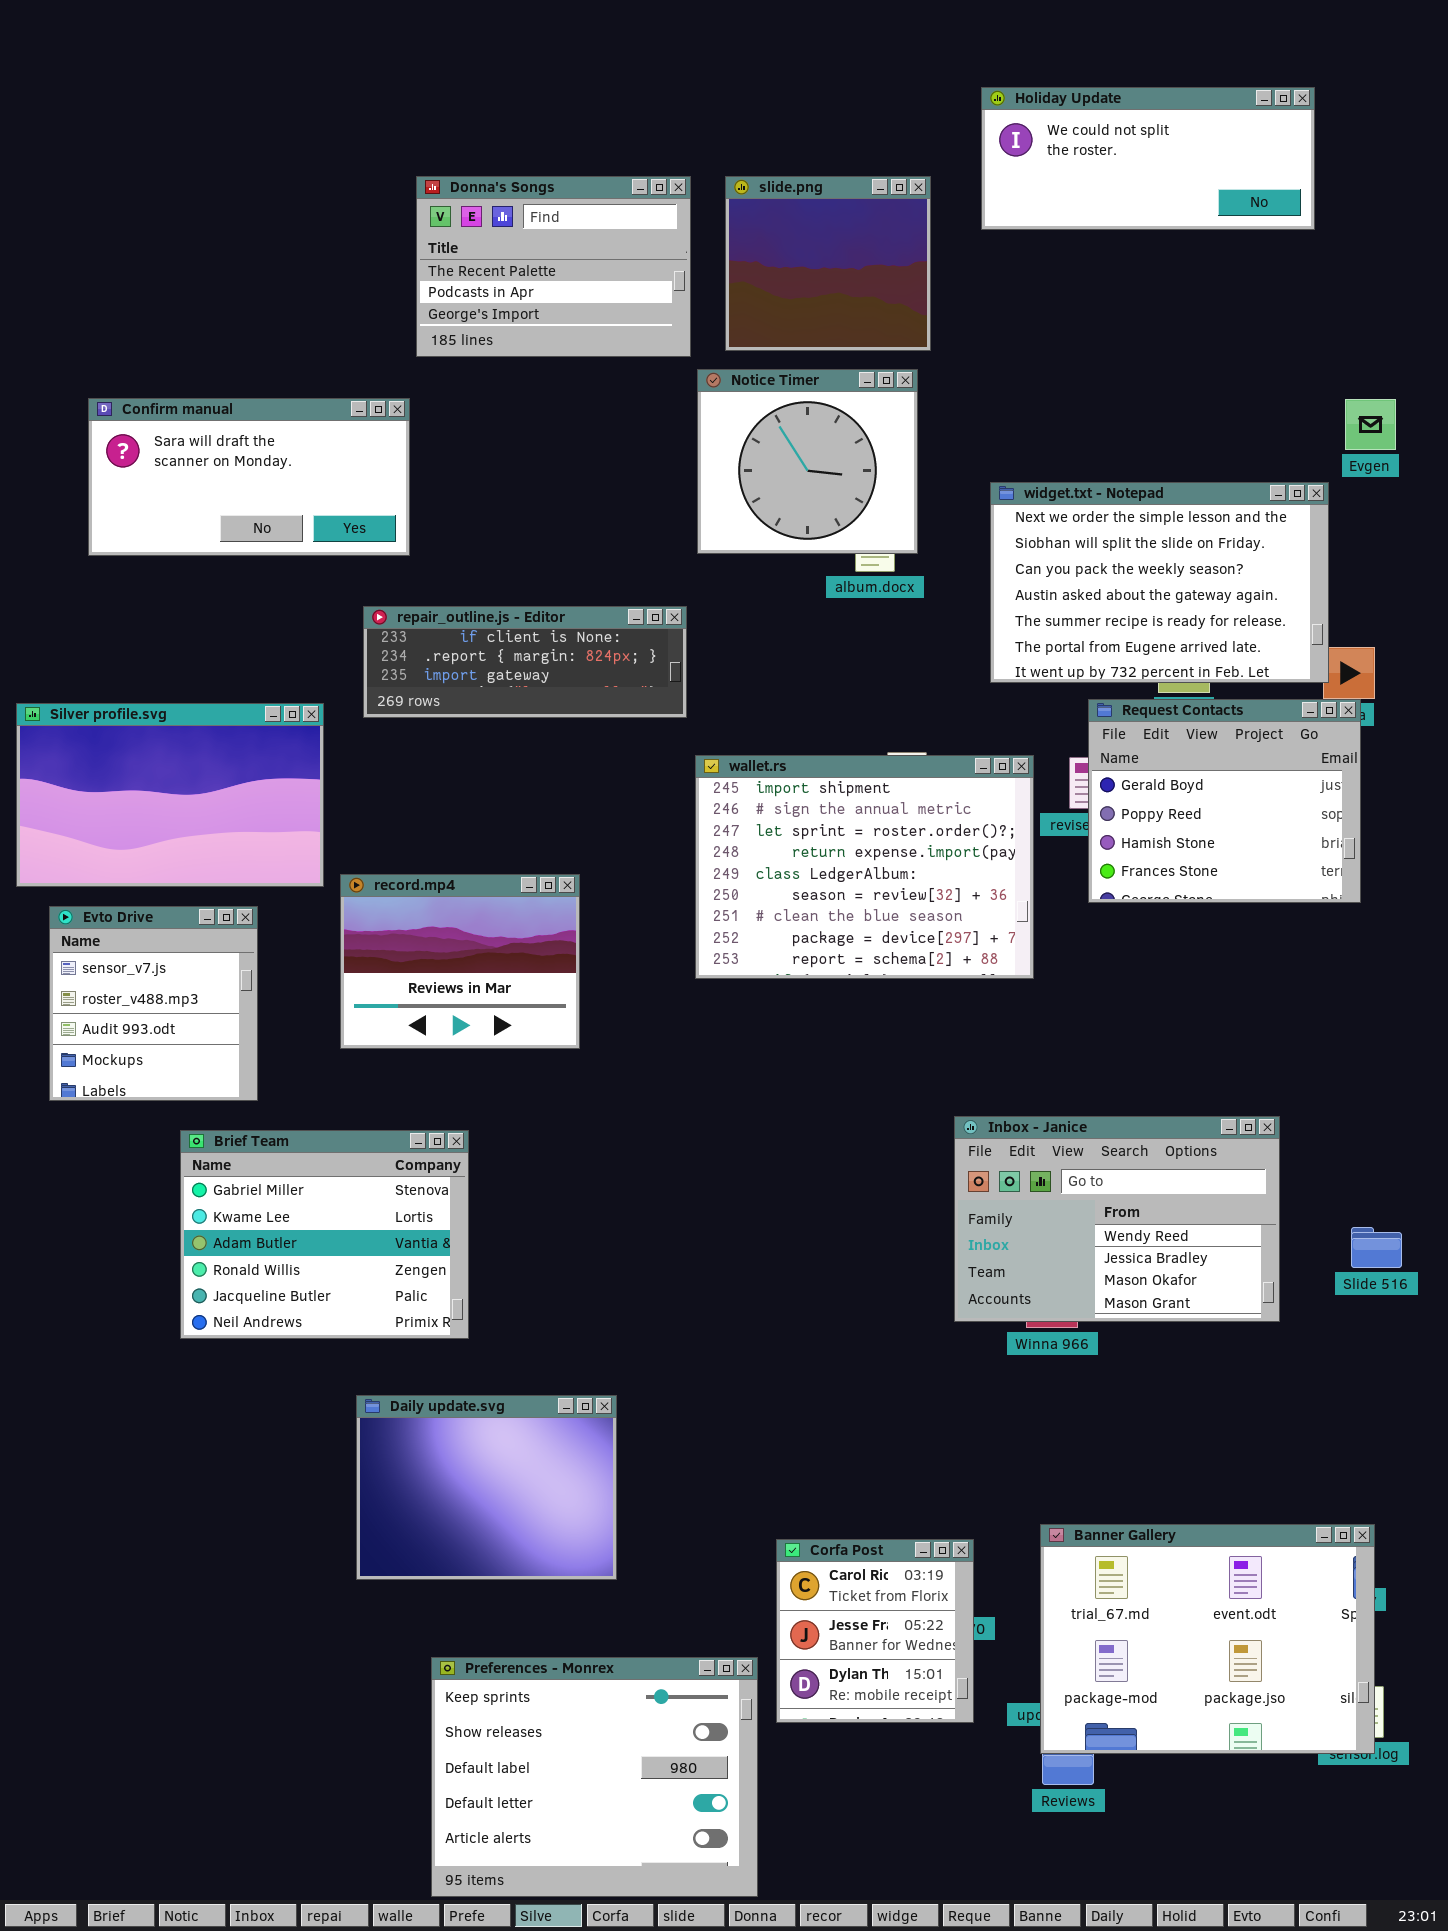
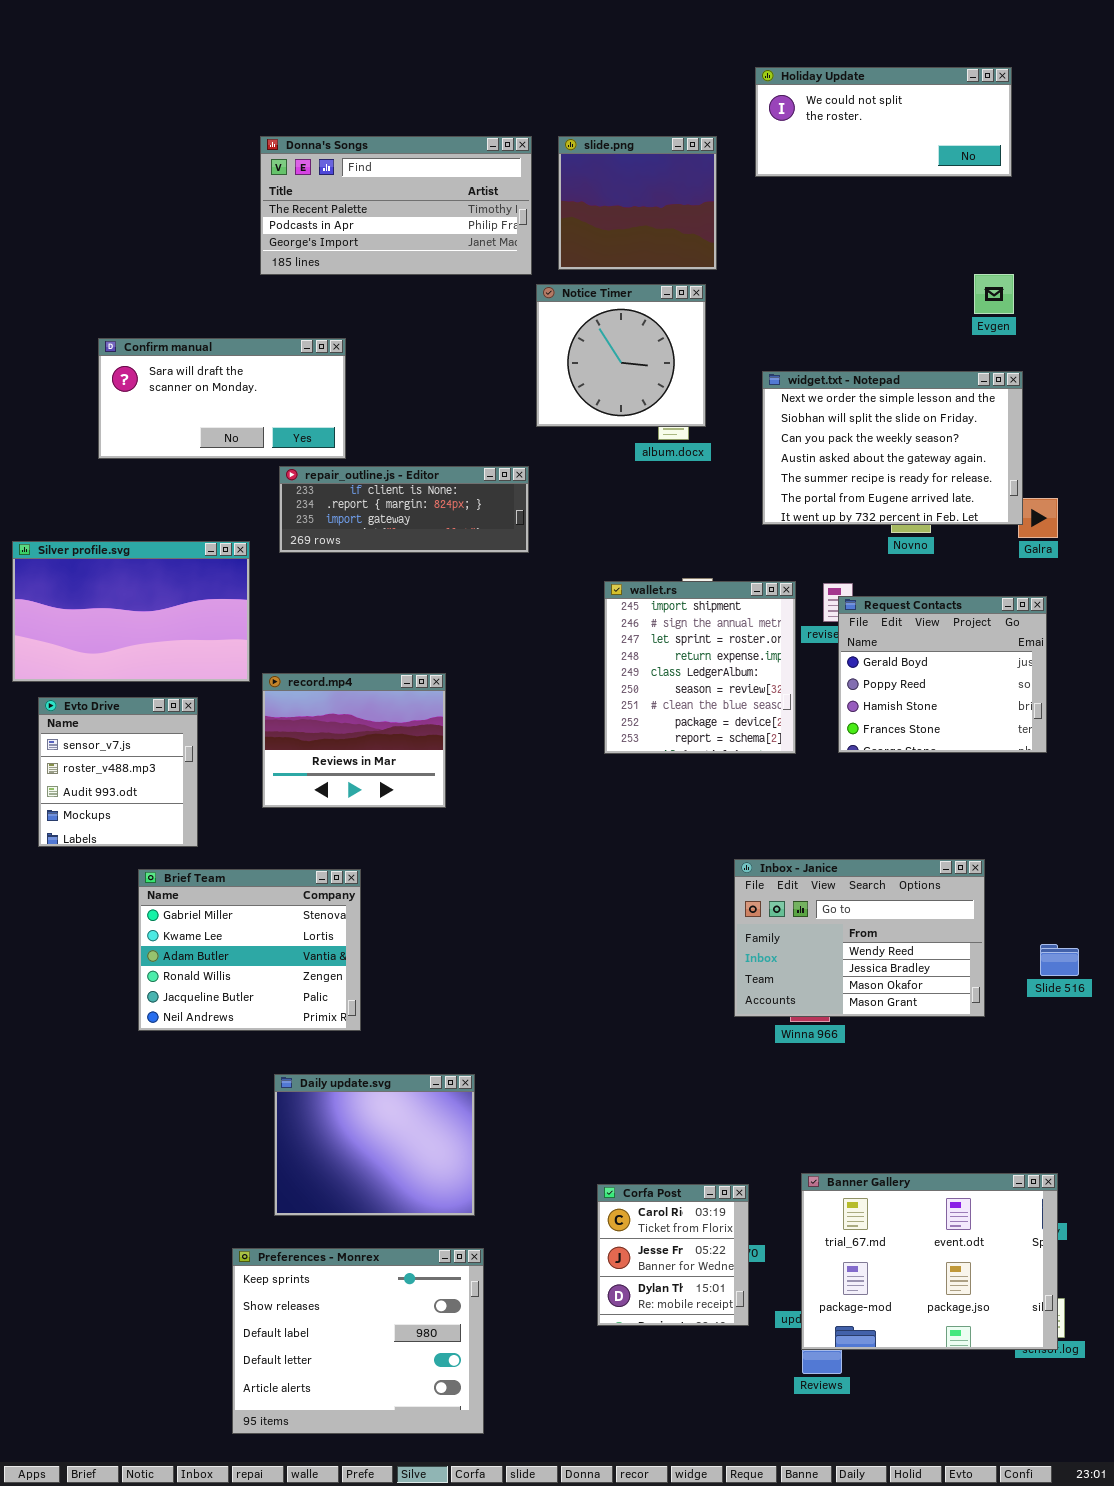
Donna's Songs: [416,176,691,357] -> [260,136,532,275], resized
Confirm manual: [88,398,410,556] -> [98,338,346,459], moved
Evgen: [1345,399,1396,450] -> [974,274,1014,314], moved
Request Contacts: [1088,699,1361,903] -> [838,596,1047,753], moved
wallet.rs: [695,755,1034,979] -> [604,581,796,754], resized
Preferences - Monrex: [431,1657,758,1897] -> [232,1248,484,1434], moved

